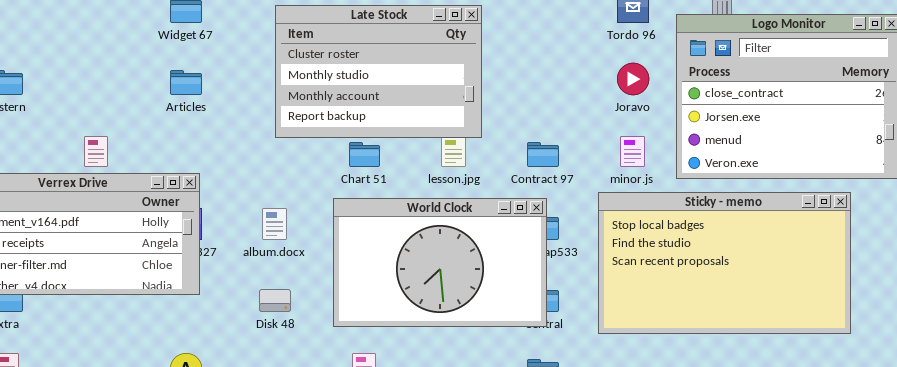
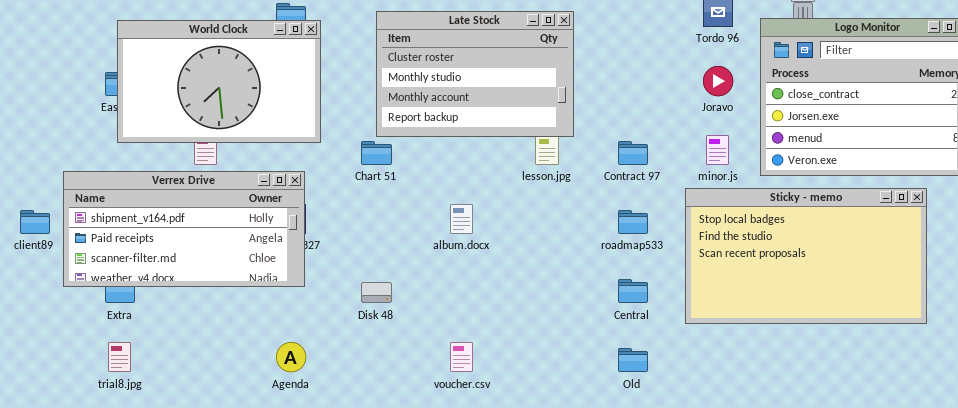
Chart 51: [349,142,380,167] -> [361,141,392,165], moved
World Clock: [333,198,547,327] -> [117,20,321,143], moved
album.docx: [262,208,287,240] -> [450,204,473,234], moved

